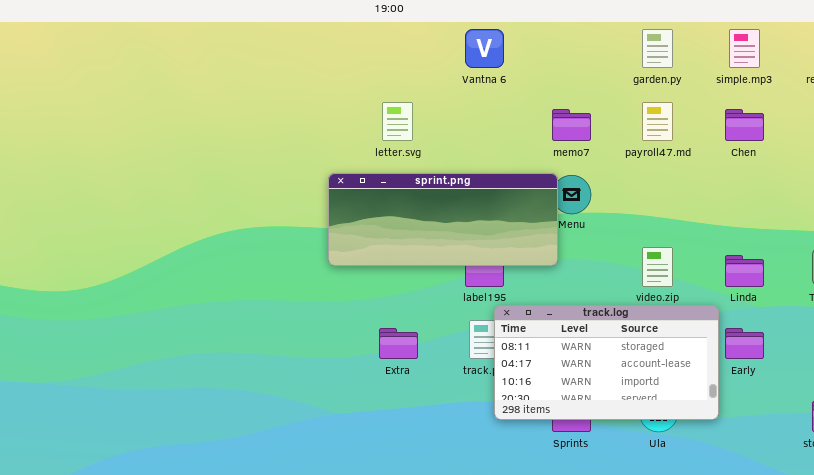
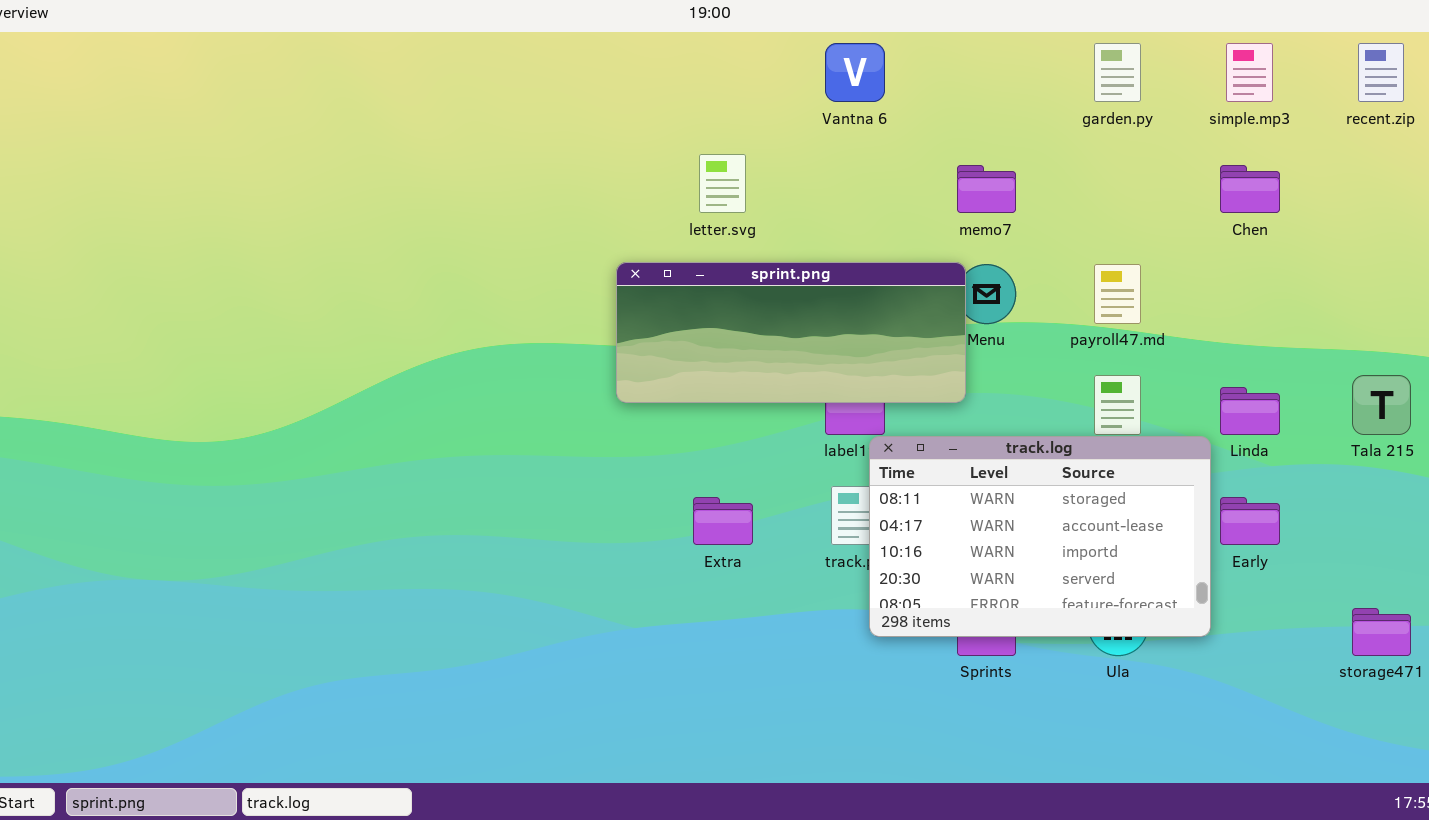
payroll47.md: [642,102,673,141] -> [1094,264,1141,324], moved
track.log: [494,305,719,420] -> [869,436,1211,637], resized

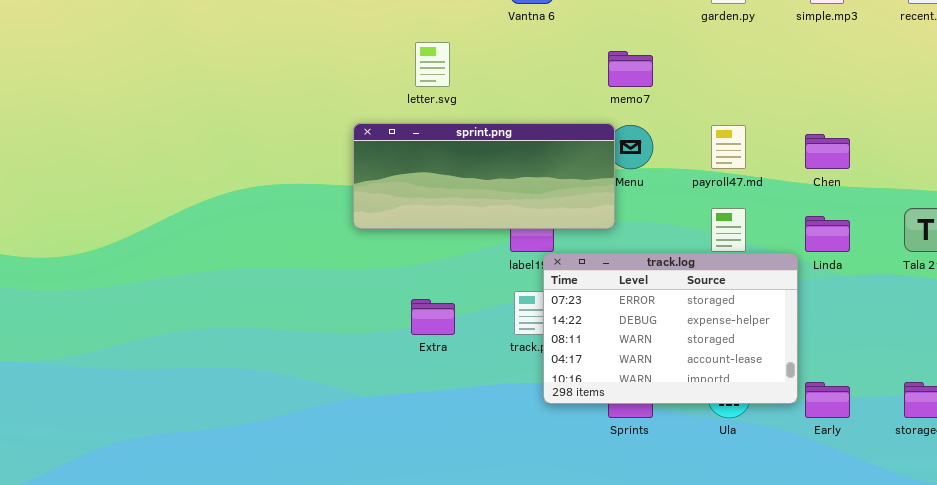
Chen: [1220,165,1280,213] -> [805,134,850,169], moved
track.log: [869,436,1211,637] -> [543,253,798,404], scrolled up 2 rows
Early: [1220,497,1280,545] -> [805,382,850,418], moved

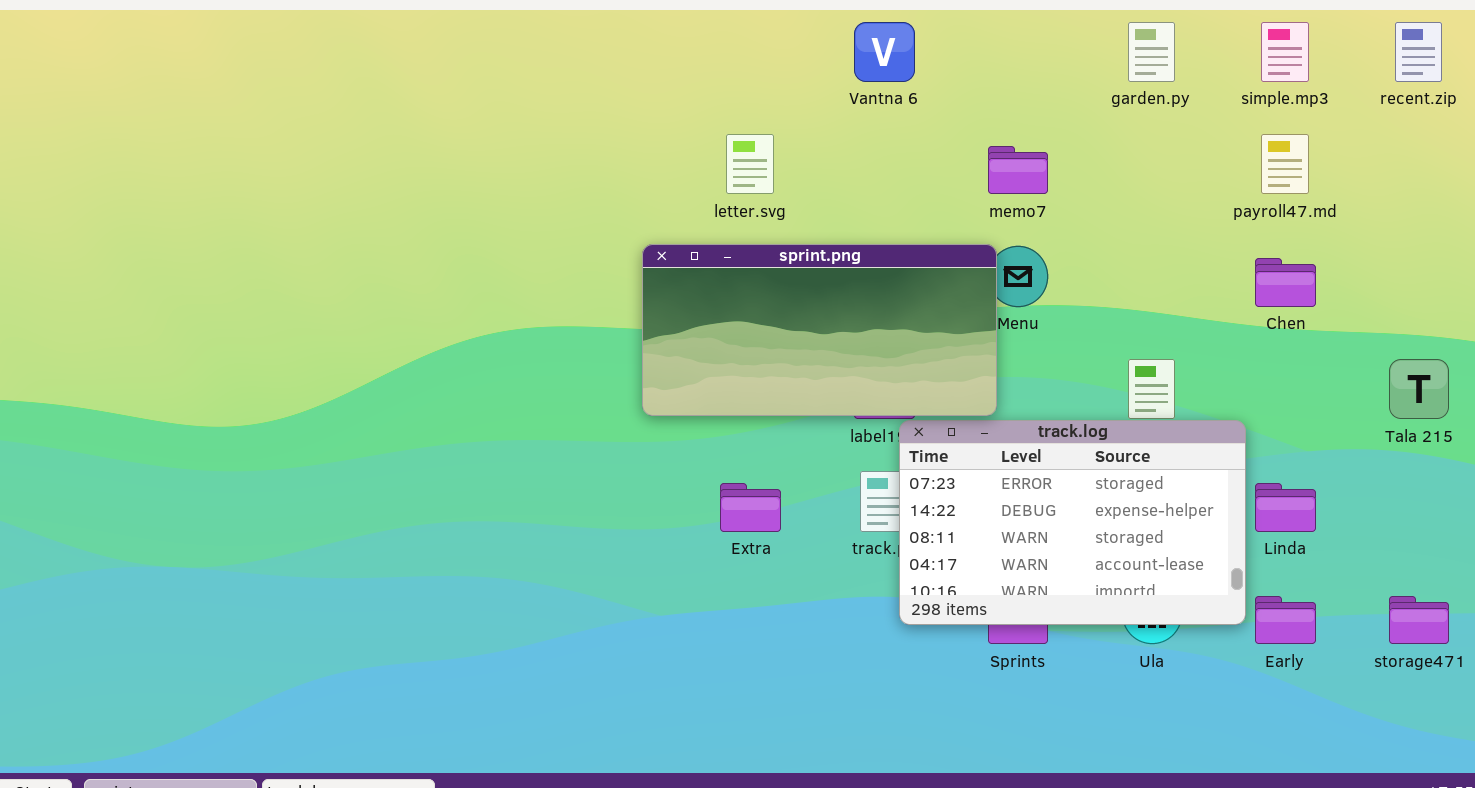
sprint.png: [353,123,615,229] -> [642,244,997,416], resized
payroll47.md: [711,125,746,169] -> [1261,134,1309,194], moved
Linda: [805,216,850,252] -> [1255,483,1316,532], moved

